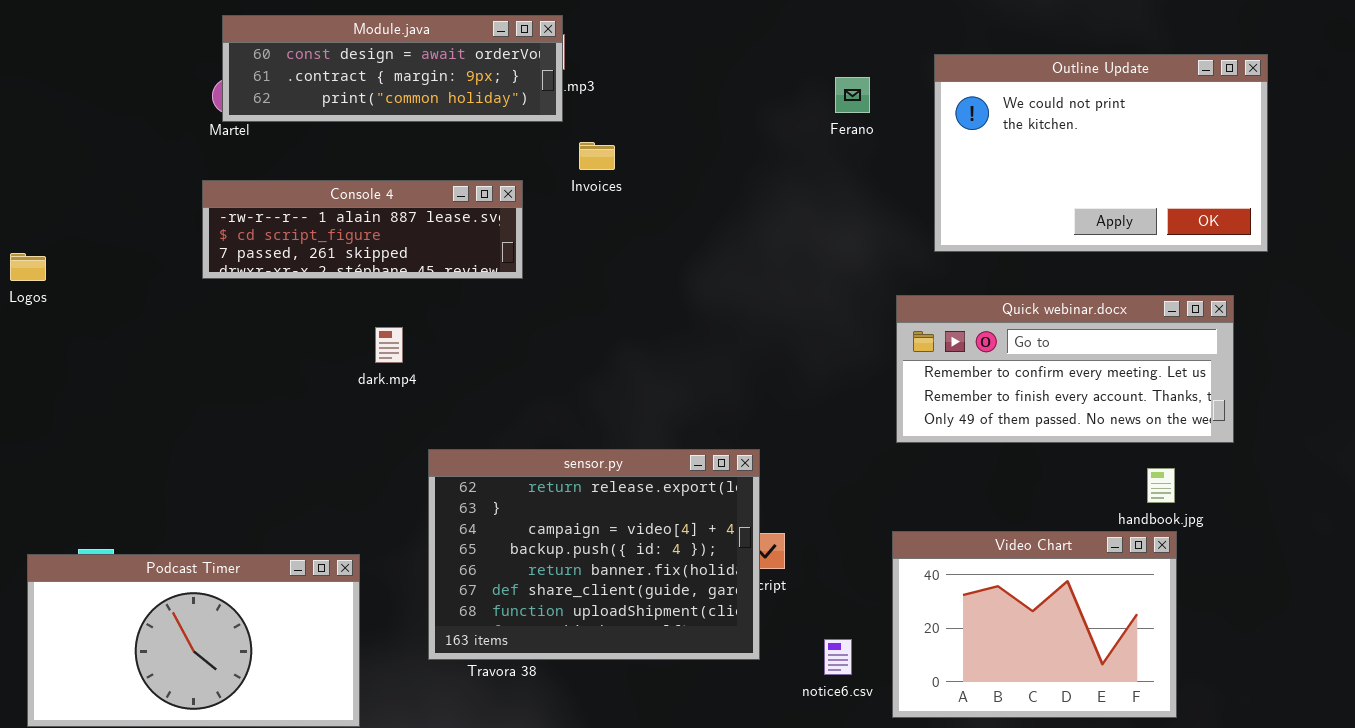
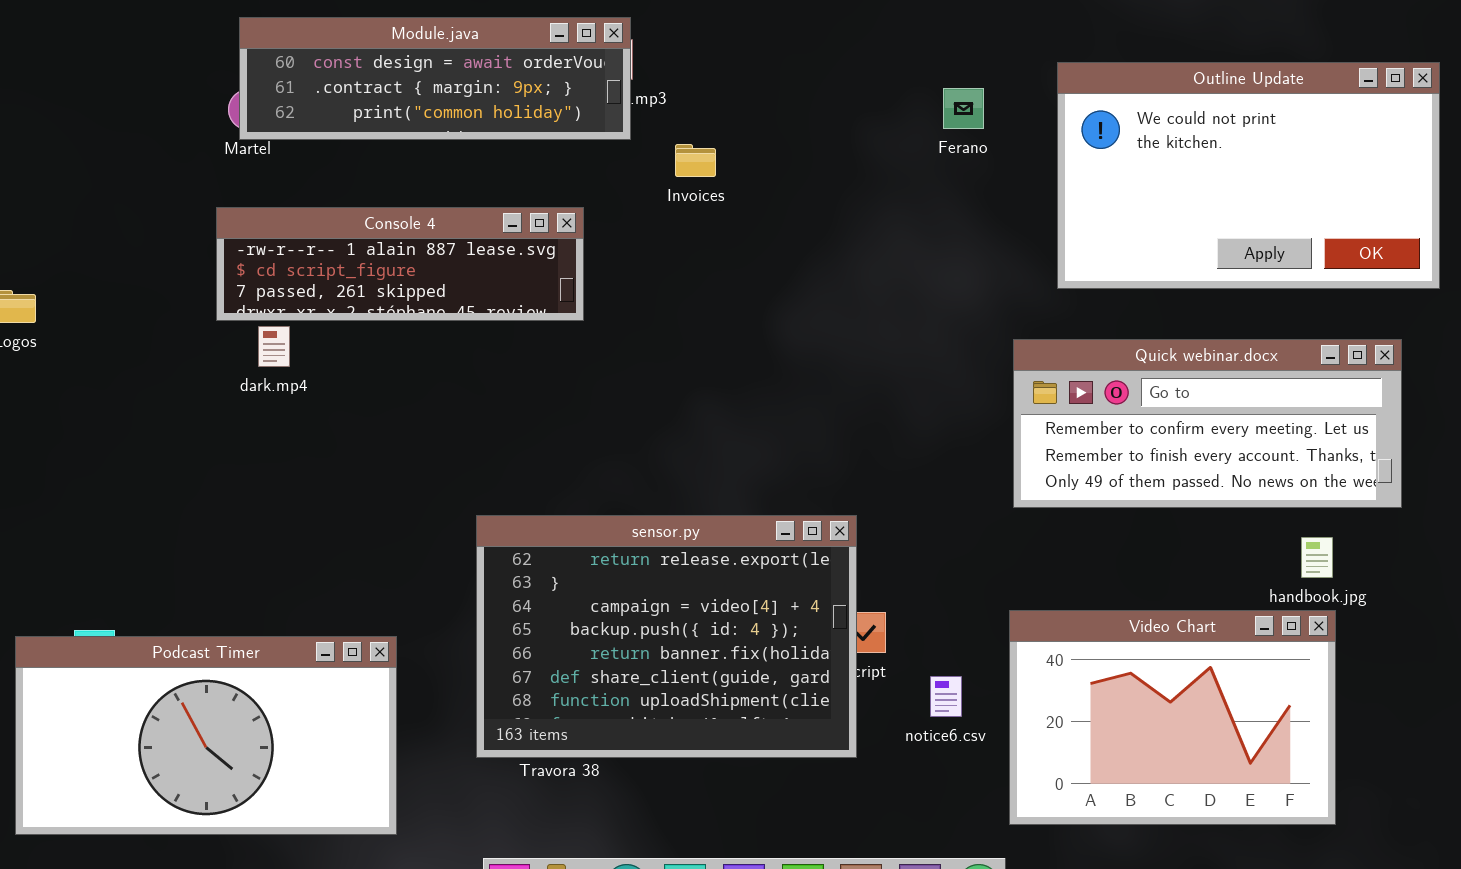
Invoices: [579,142,615,170] -> [675,144,716,177], moved
dark.mp4: [375,327,403,363] -> [258,326,290,367], moved
notice6.csv: [824,639,852,675] -> [930,676,962,717], moved

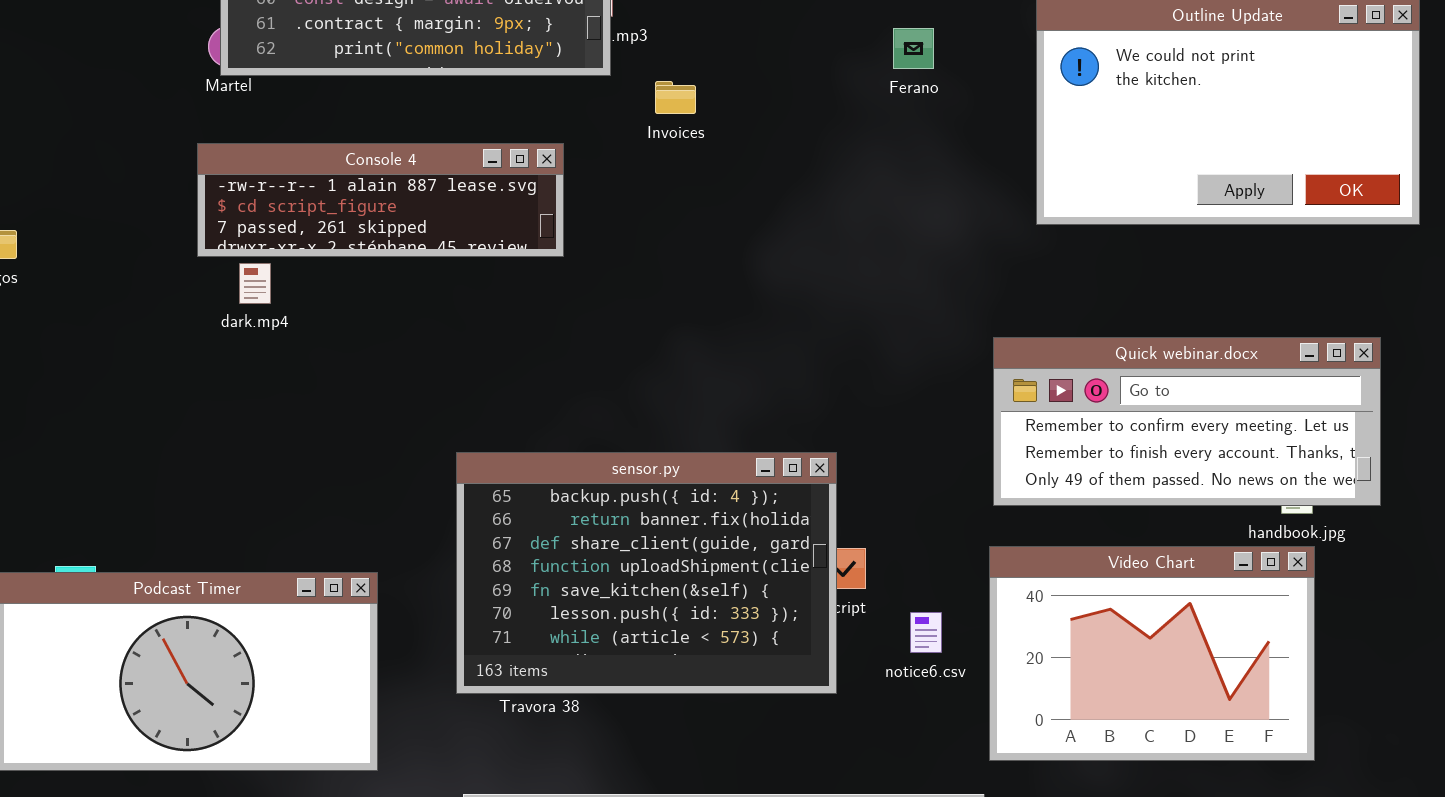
Ferano: [943,88,984,129] -> [893,28,934,69], moved
Quick webinar.docx: [1013,339,1402,508] -> [993,337,1381,506], moved
sensor.py: [476,515,857,758] -> [456,452,837,694], scrolled down 3 rows

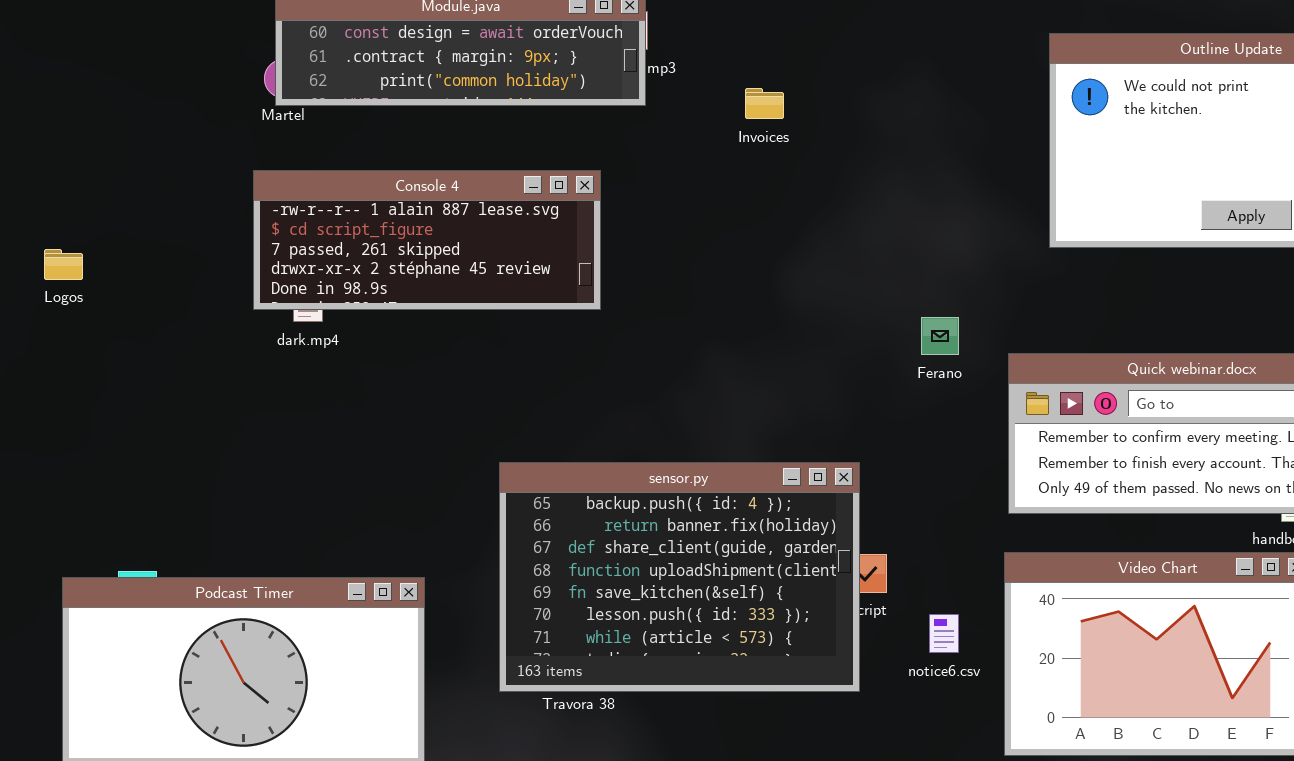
Ferano: [893,28,934,69] -> [921,317,959,355], moved
Invoices: [655,81,696,114] -> [745,88,784,119], moved
Console 4: [197,143,564,257] -> [253,170,601,310], resized

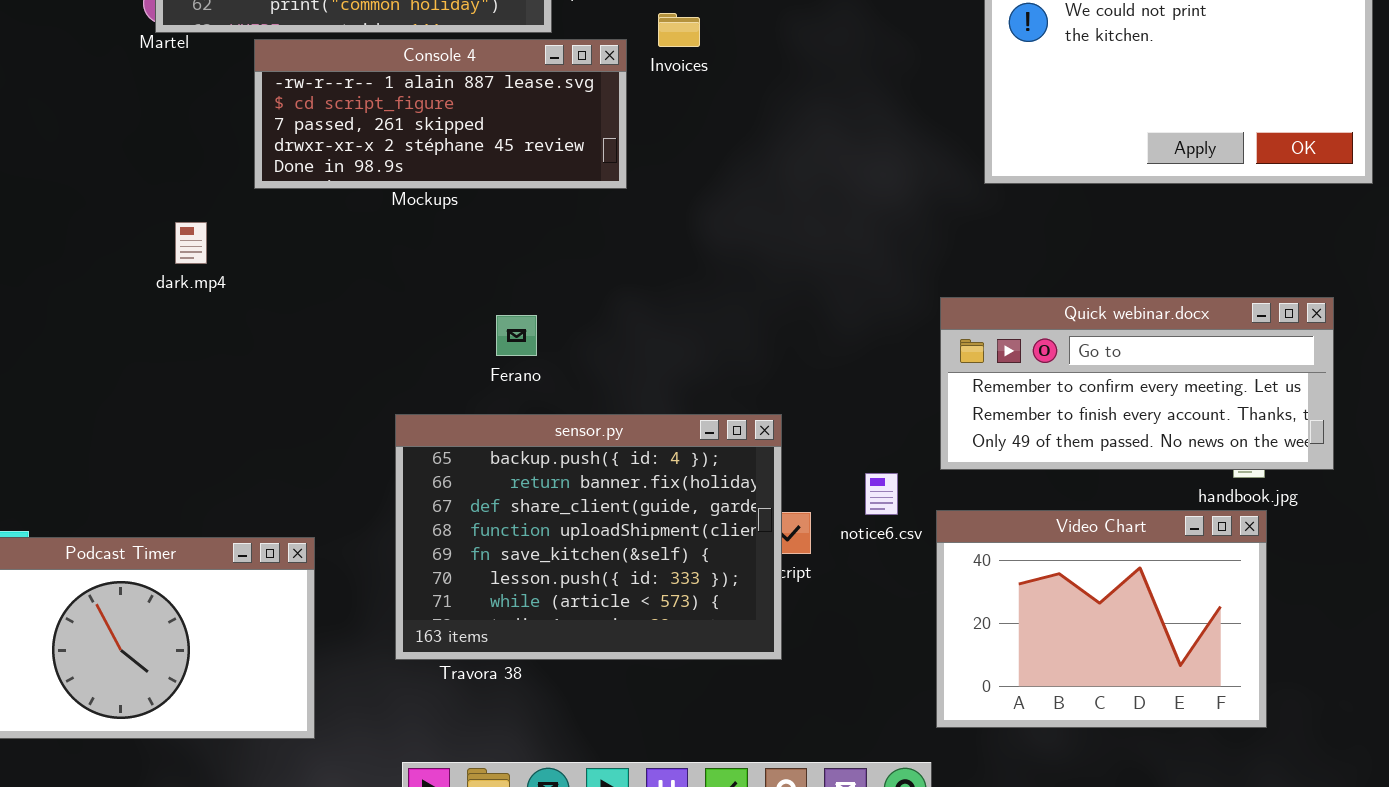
Console 4: [253,170,601,310] -> [254,39,627,189], moved
Ferano: [921,317,959,355] -> [496,315,537,356], moved
notice6.csv: [929,614,959,653] -> [865,473,898,515], moved

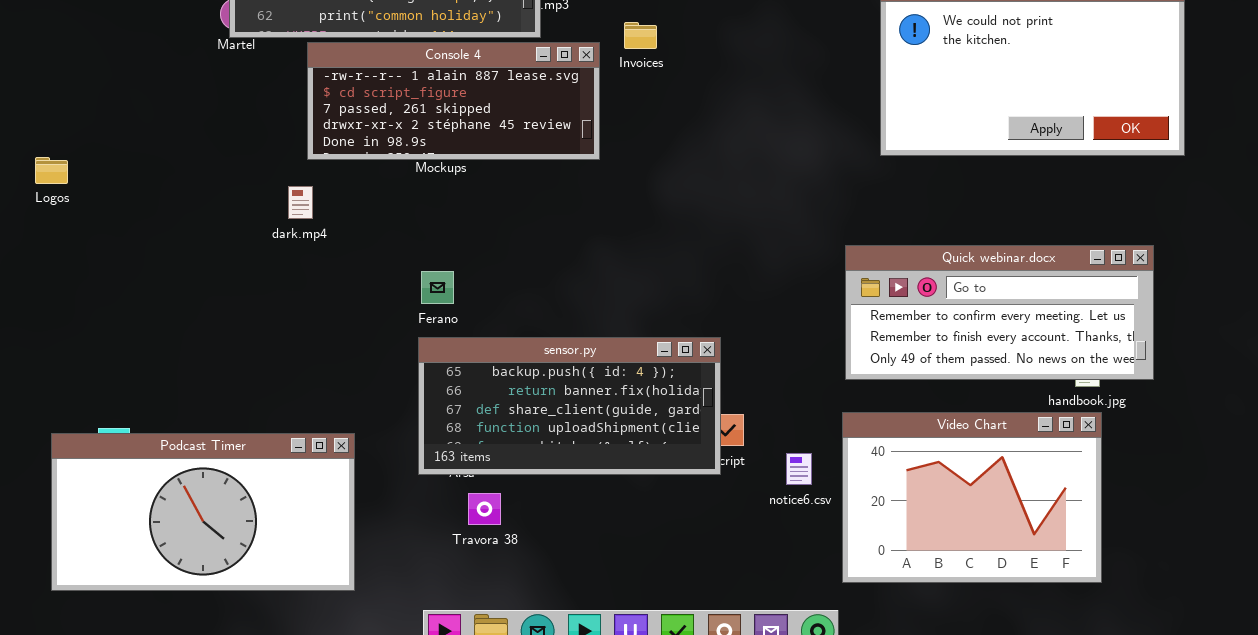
dark.mp4: [175,222,207,264] -> [288,186,313,219], moved
Ferano: [496,315,537,356] -> [421,271,454,304], moved
sensor.py: [395,414,782,660] -> [418,337,721,475], resized
notice6.csv: [865,473,898,515] -> [786,453,812,485], moved

